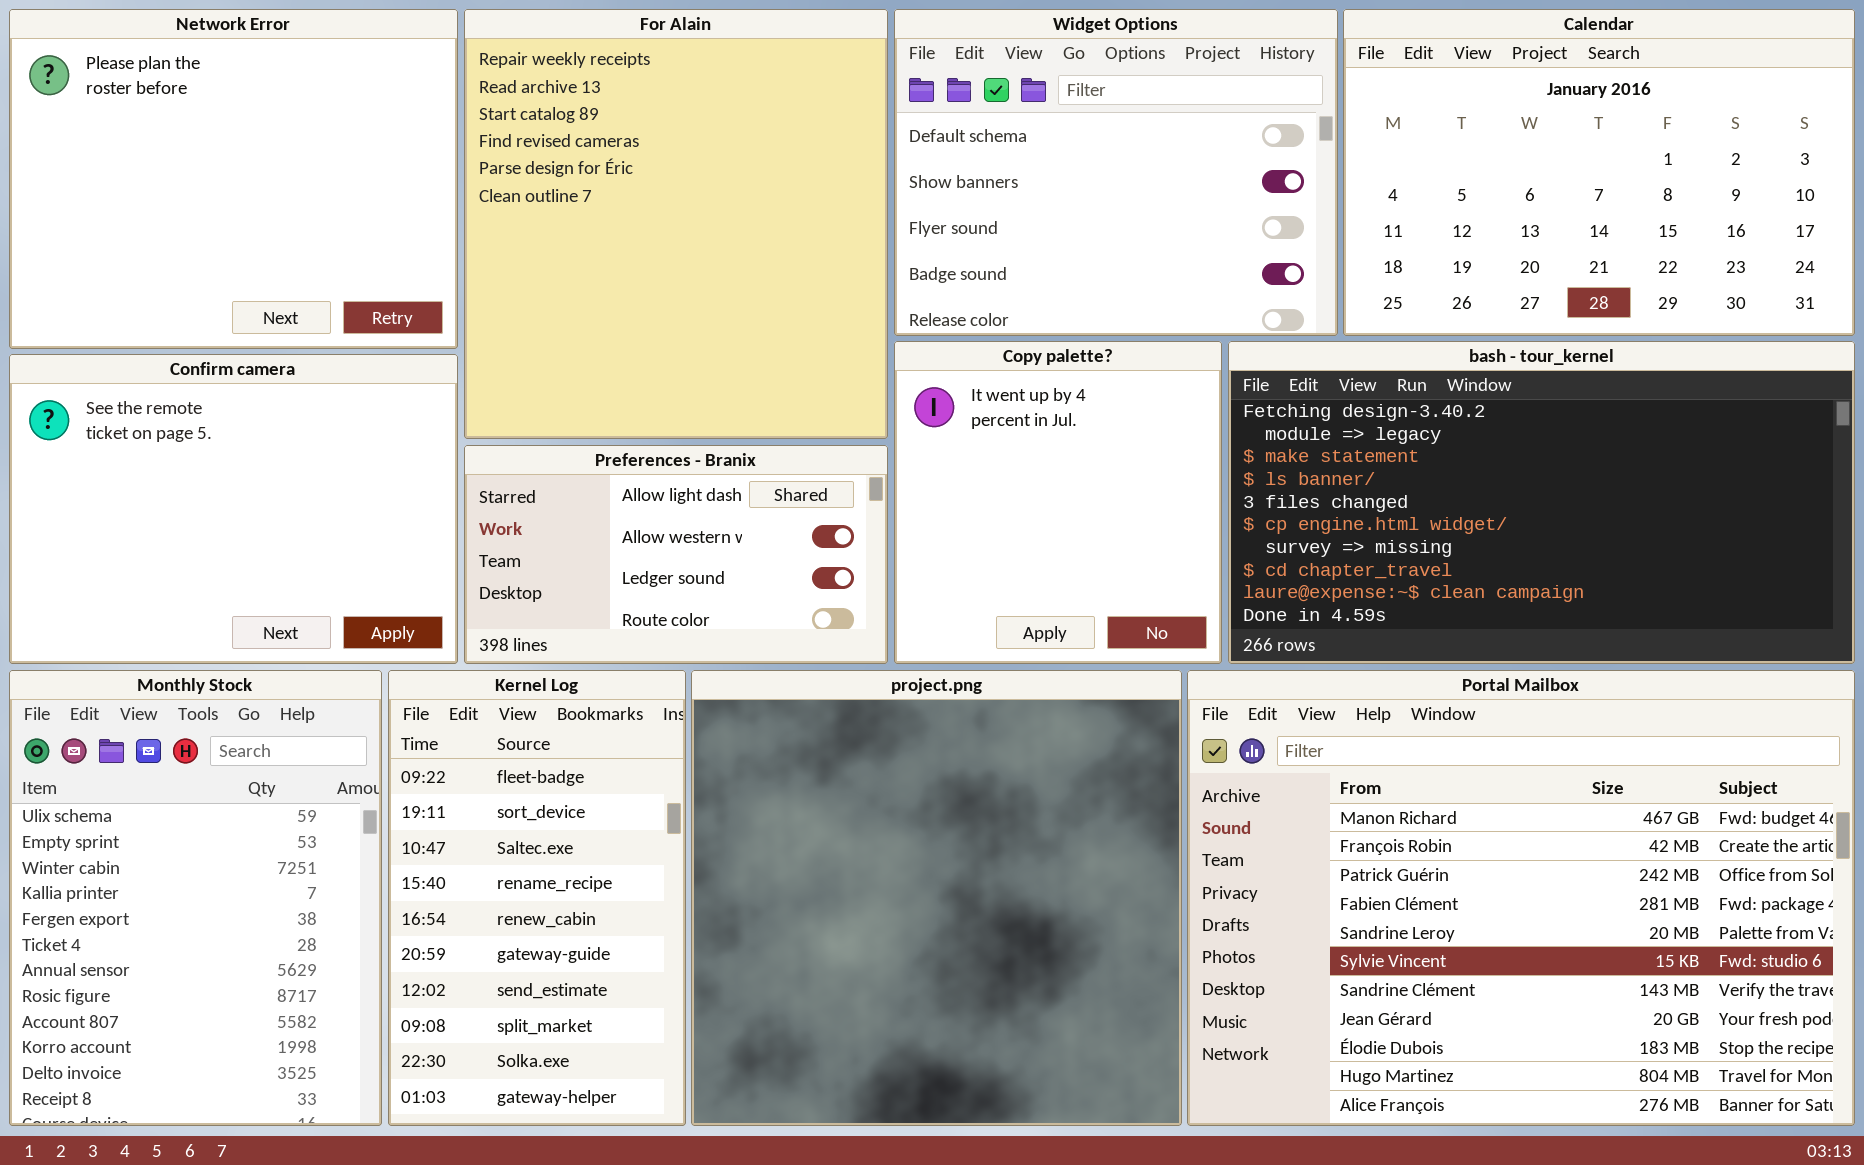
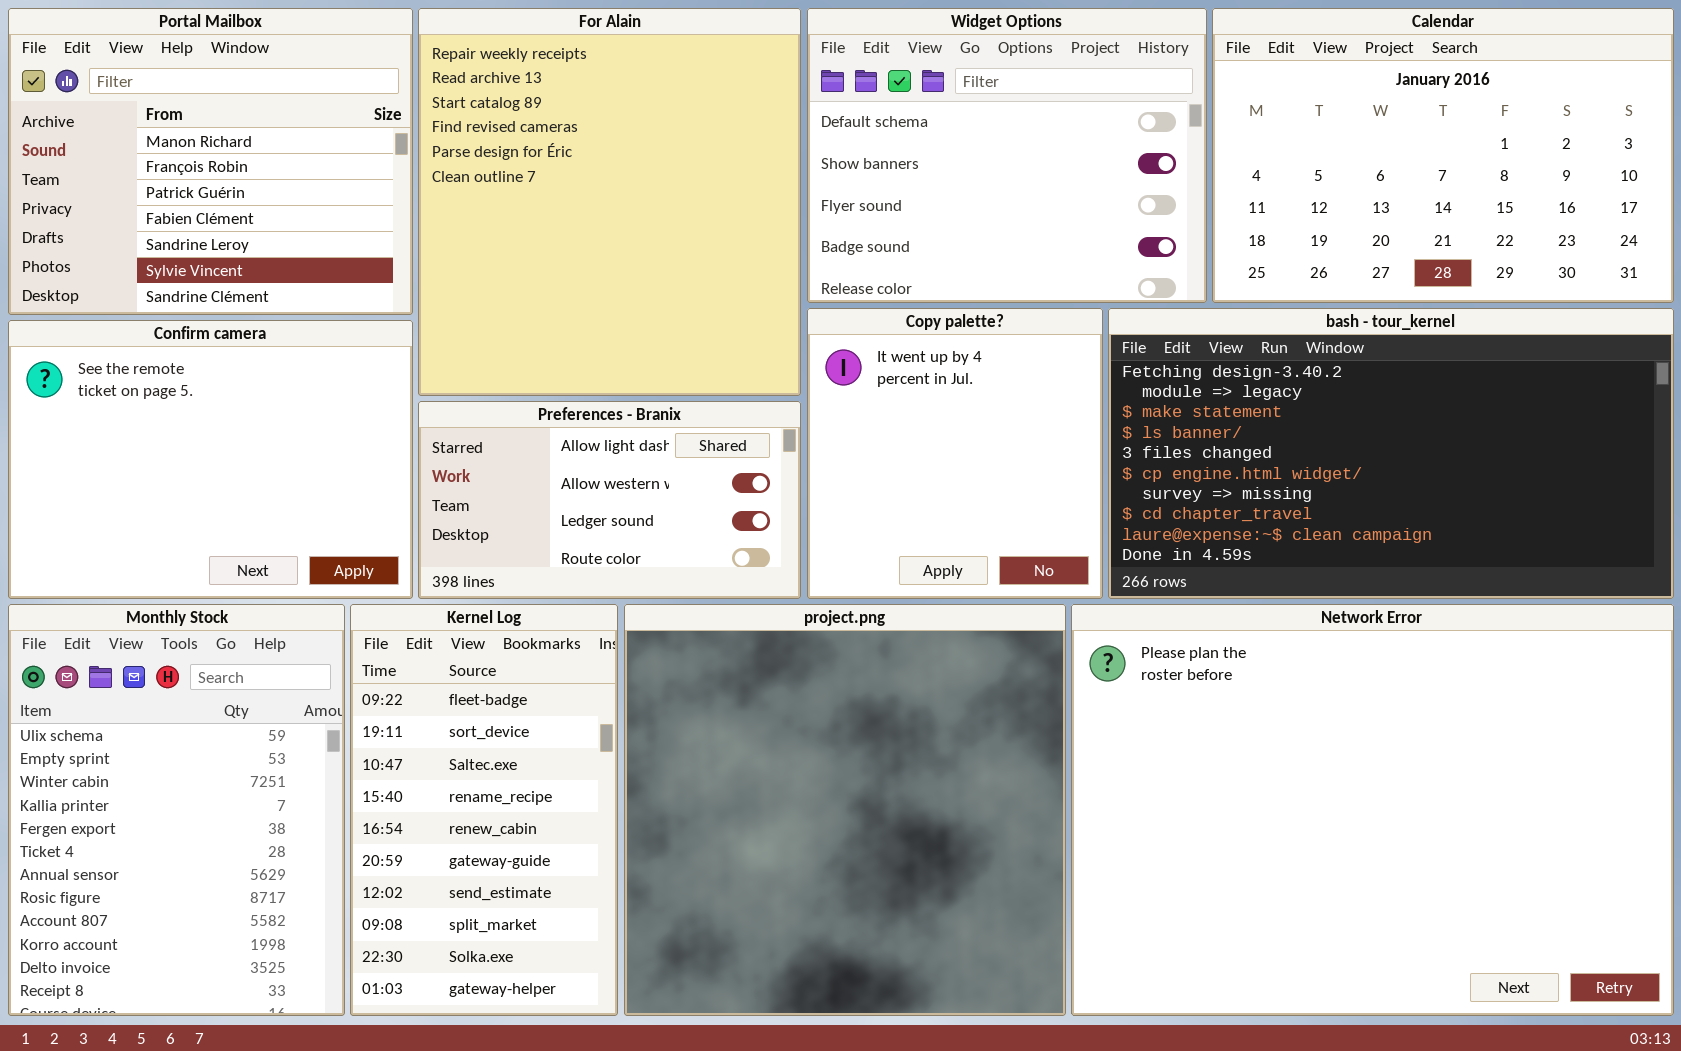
Network Error: [9,9,458,349] -> [1071,604,1674,1016], moved, resized
Portal Mailbox: [1187,670,1855,1126] -> [8,8,413,315], moved, resized

